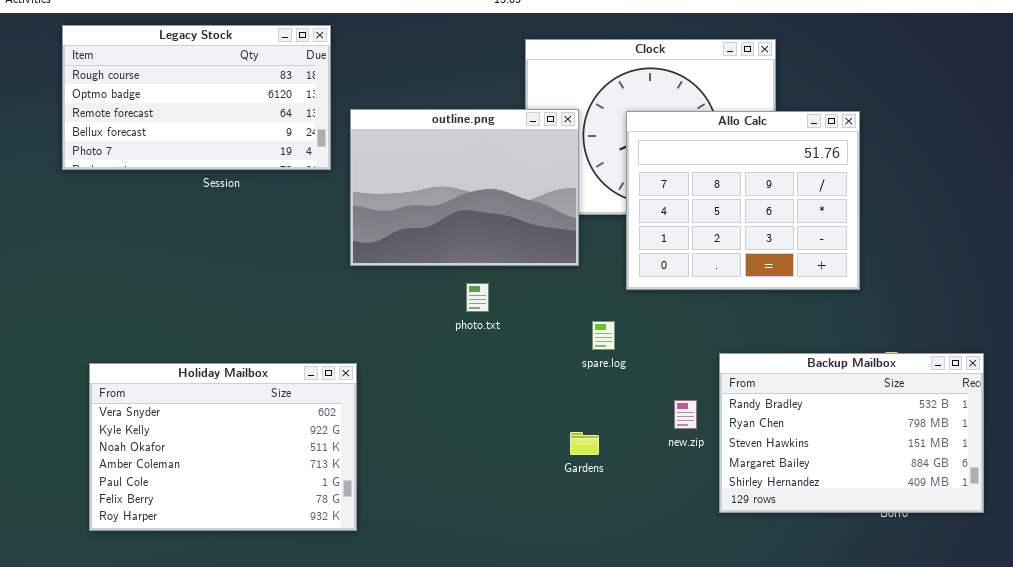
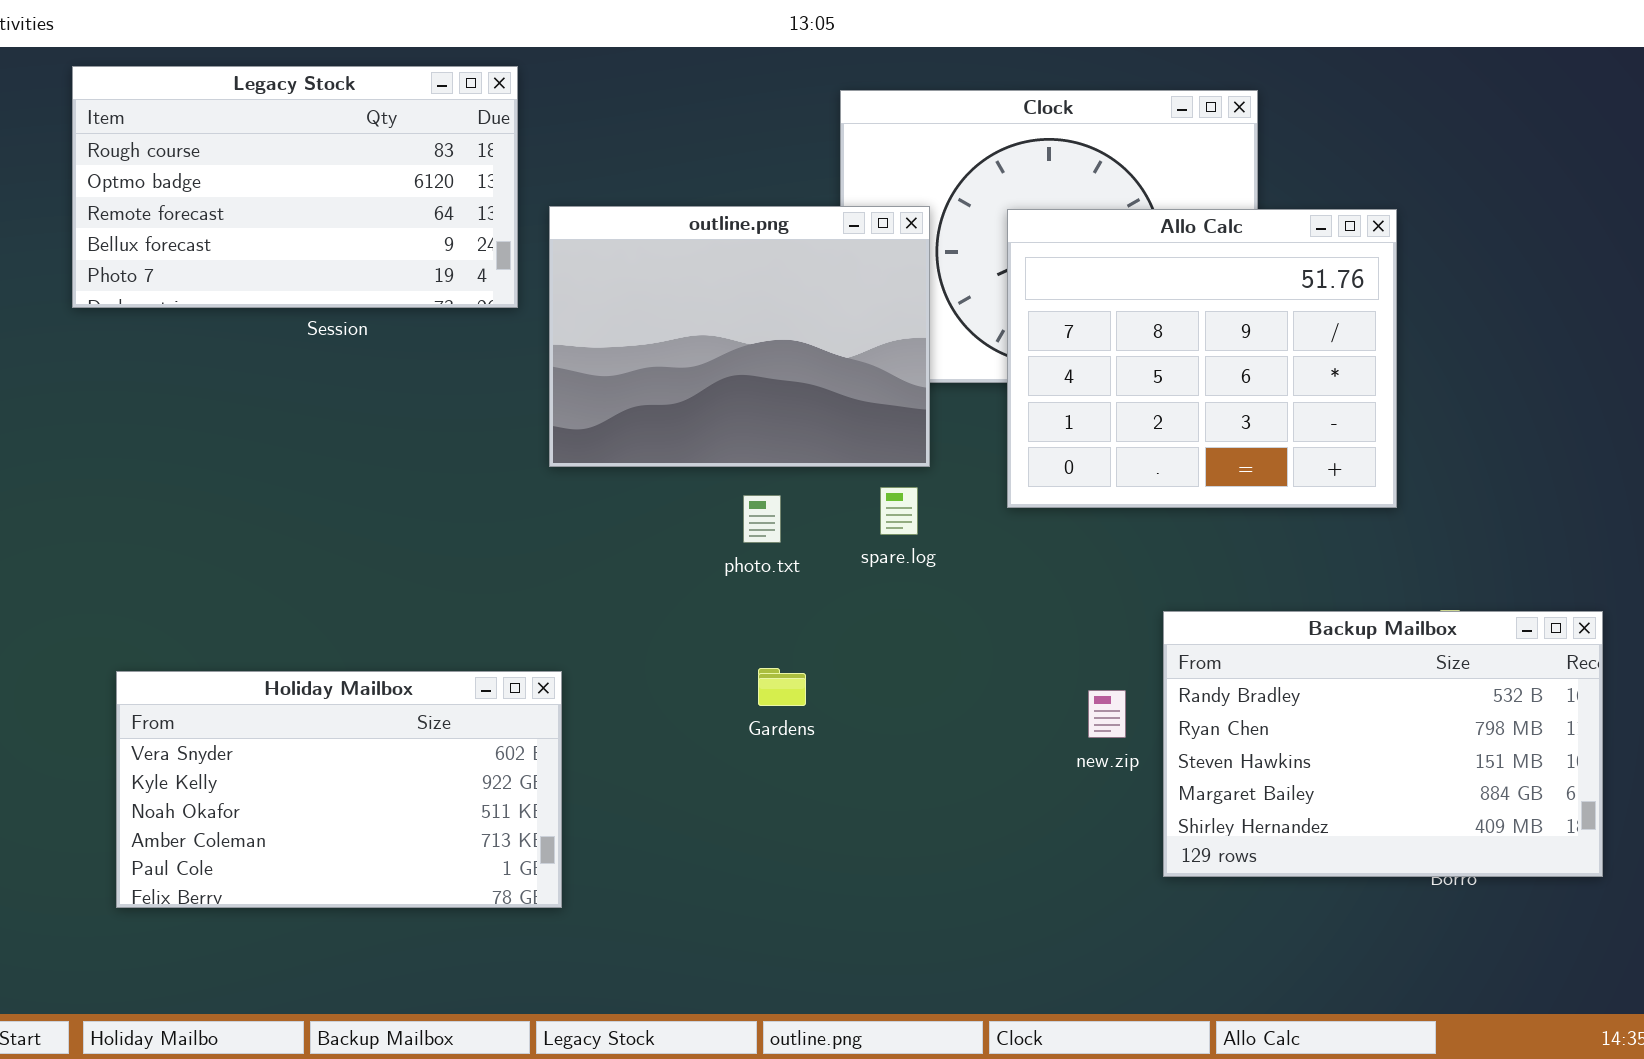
spare.log: [592,321,615,350] -> [880,487,918,535], moved
Holiday Mailbox: [89,363,357,531] -> [116,671,562,908], resized
Gardens: [570,432,599,455] -> [758,668,806,706], moved

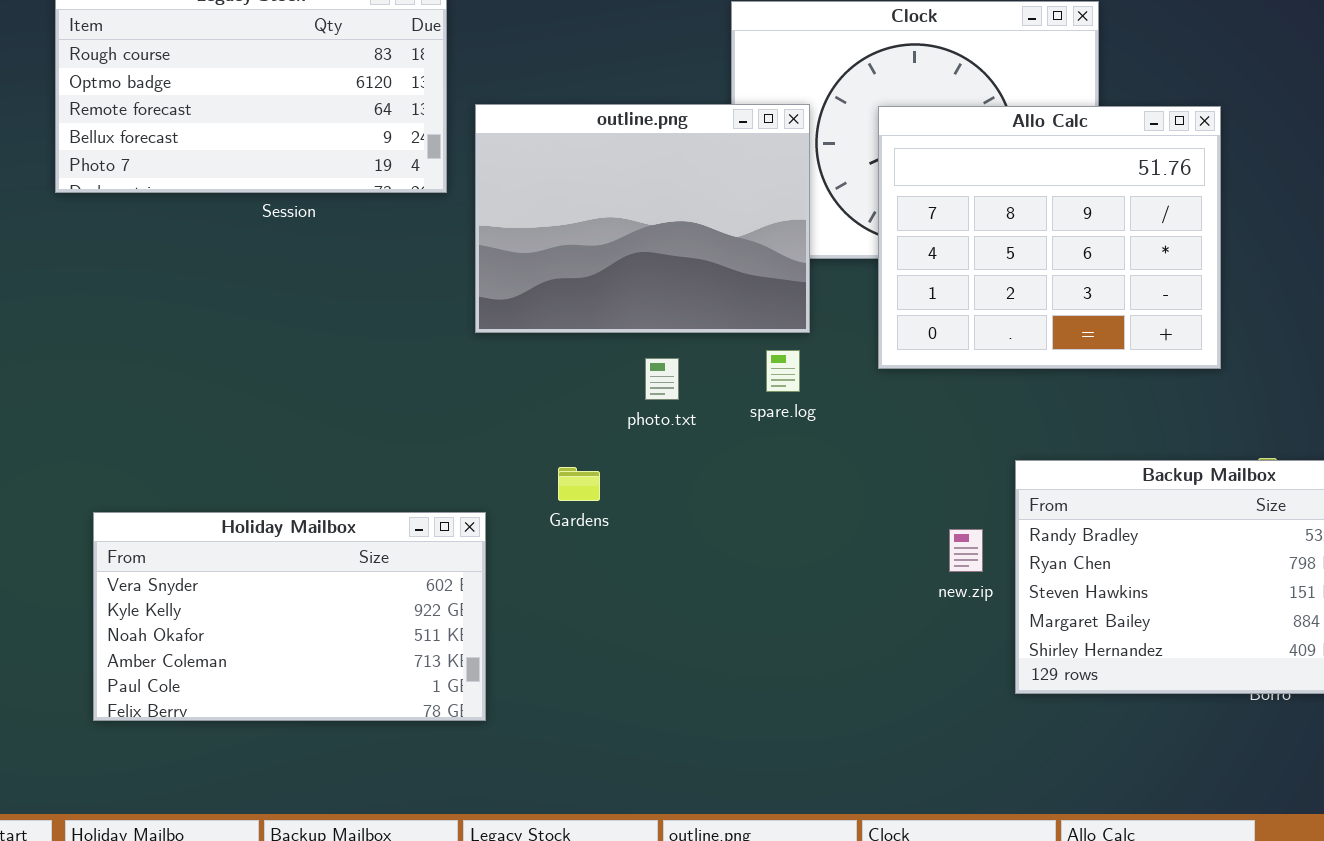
Gardens: [758,668,806,706] -> [558,467,600,501], moved

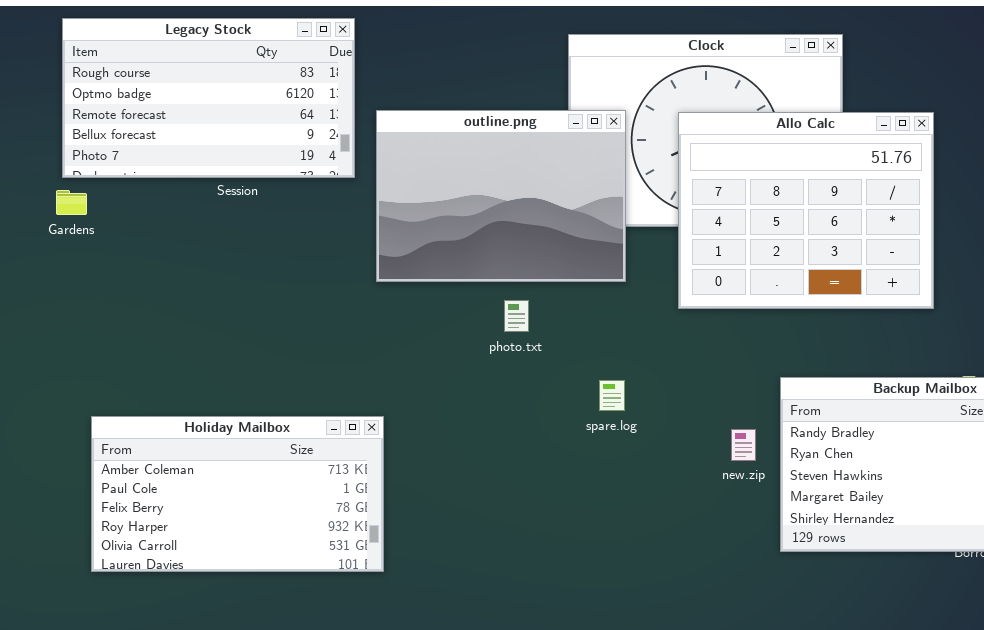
spare.log: [766,350,800,392] -> [599,380,625,411], moved
Gardens: [558,467,600,501] -> [56,190,87,215], moved
Holiday Mailbox: [93,512,486,721] -> [91,416,384,572], scrolled down 3 rows

